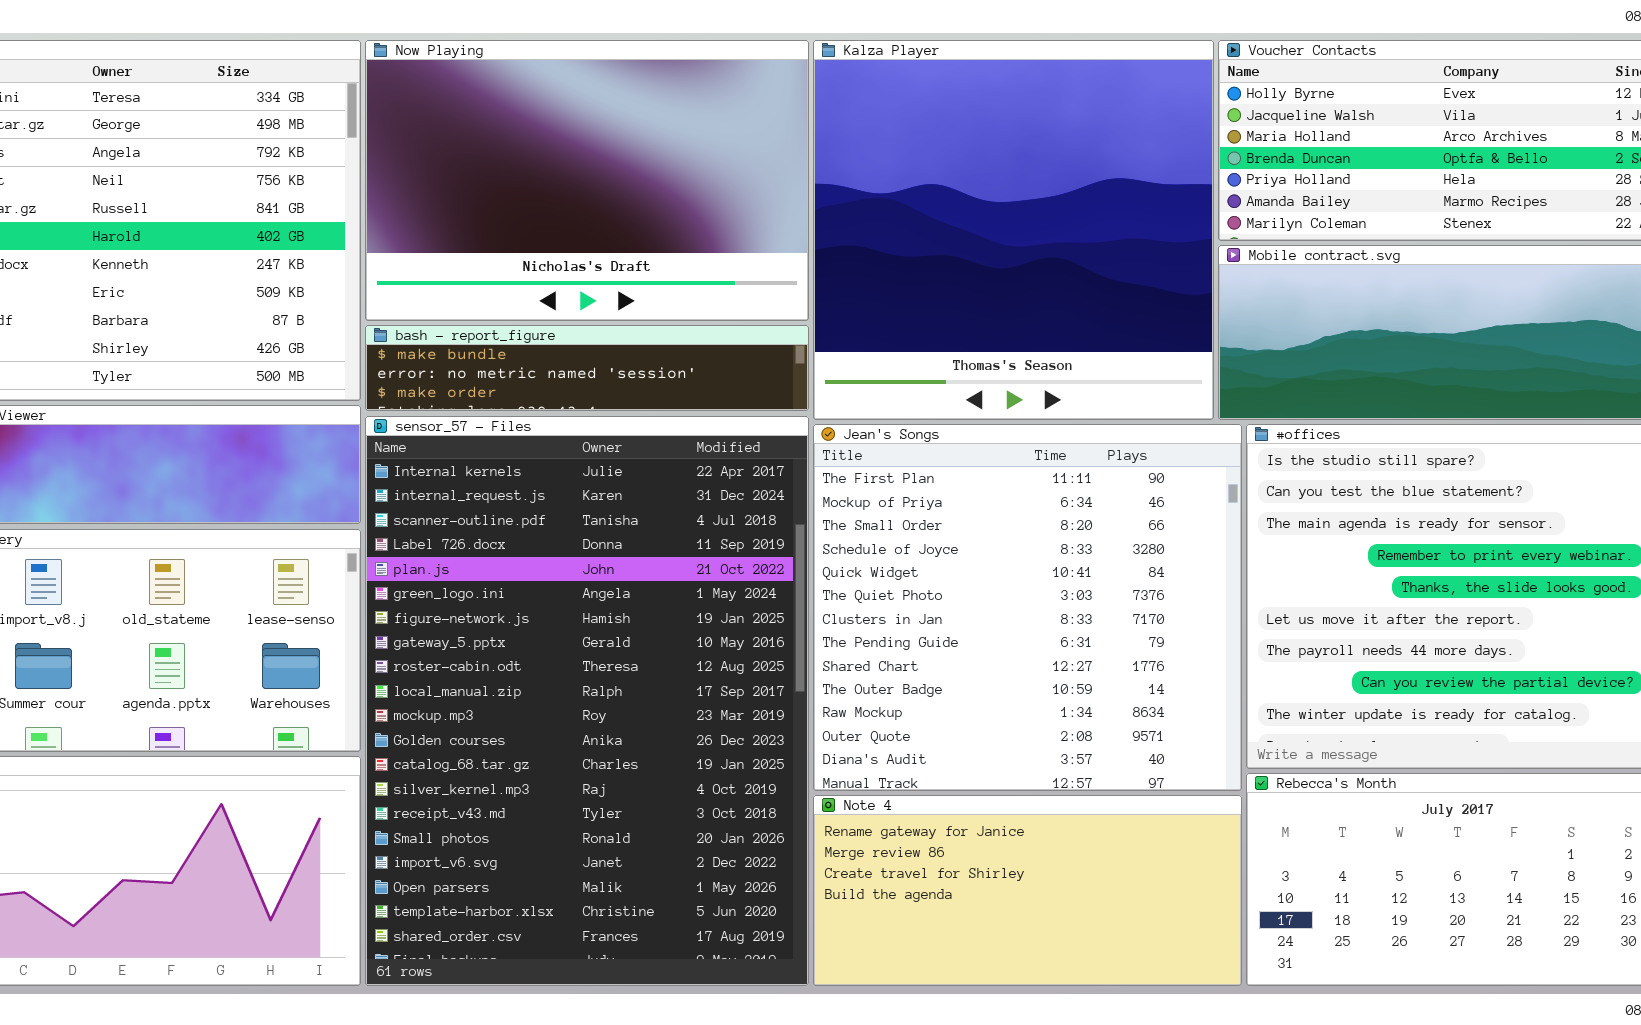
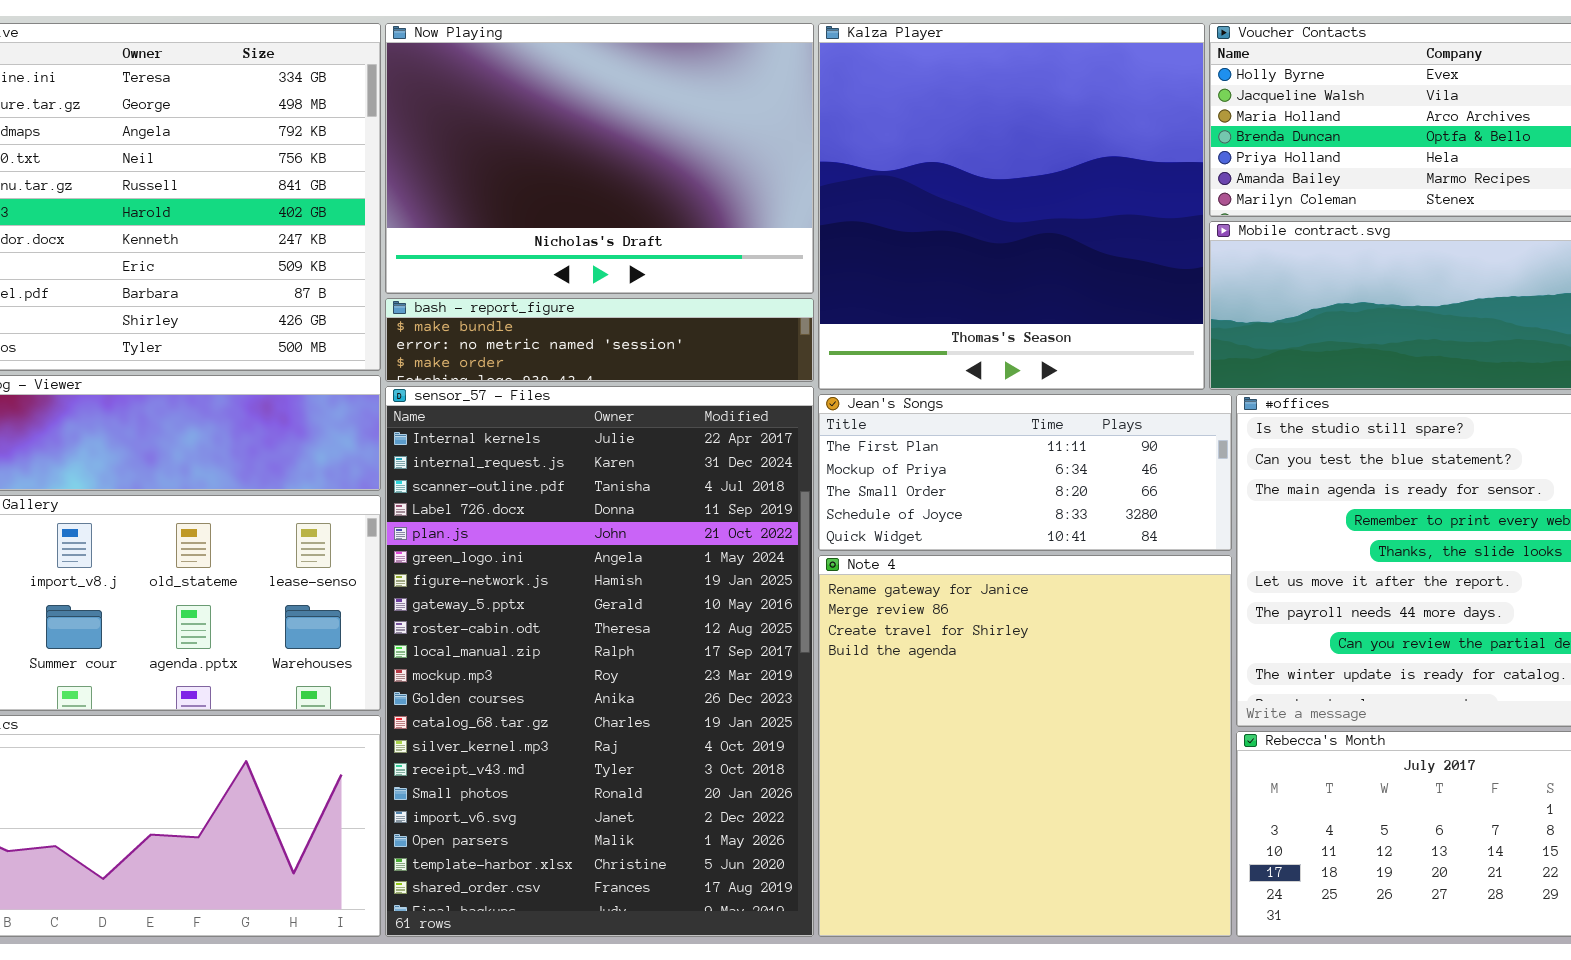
Jean's Songs: [813,424,1242,791] -> [818,394,1232,551], resized
Note 4: [813,795,1242,986] -> [818,555,1232,937], resized

